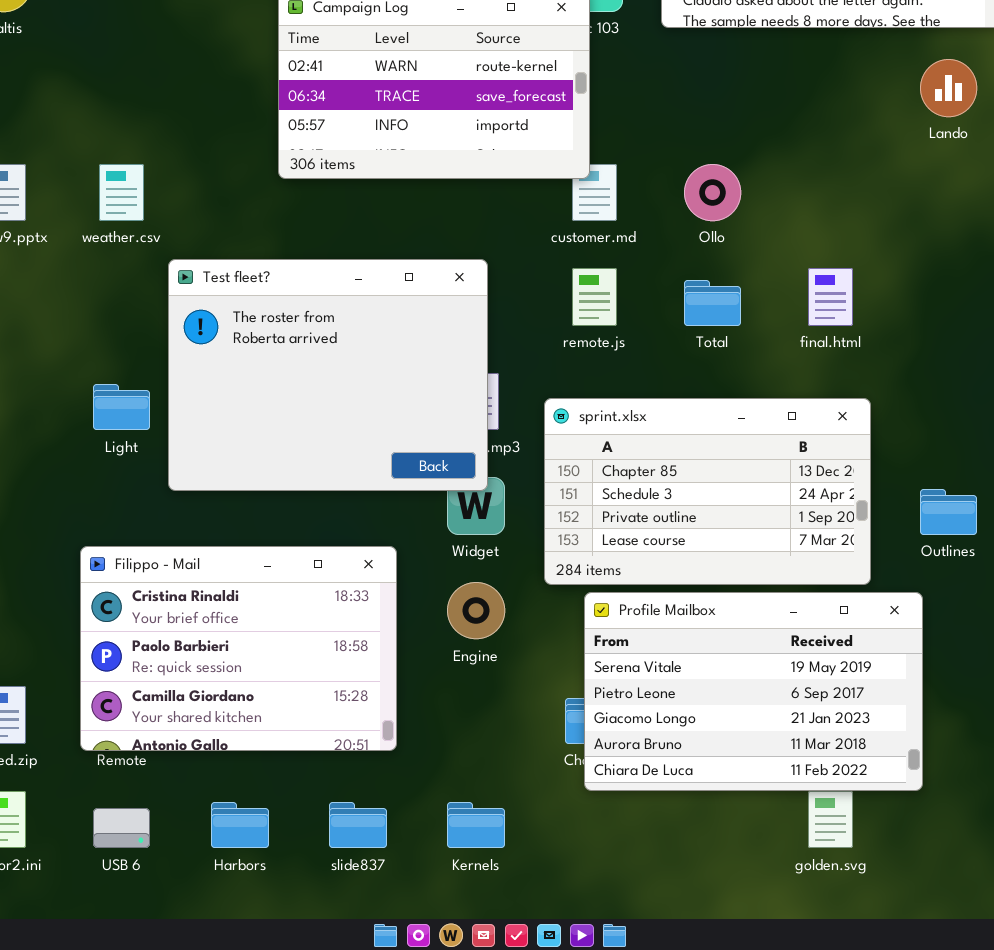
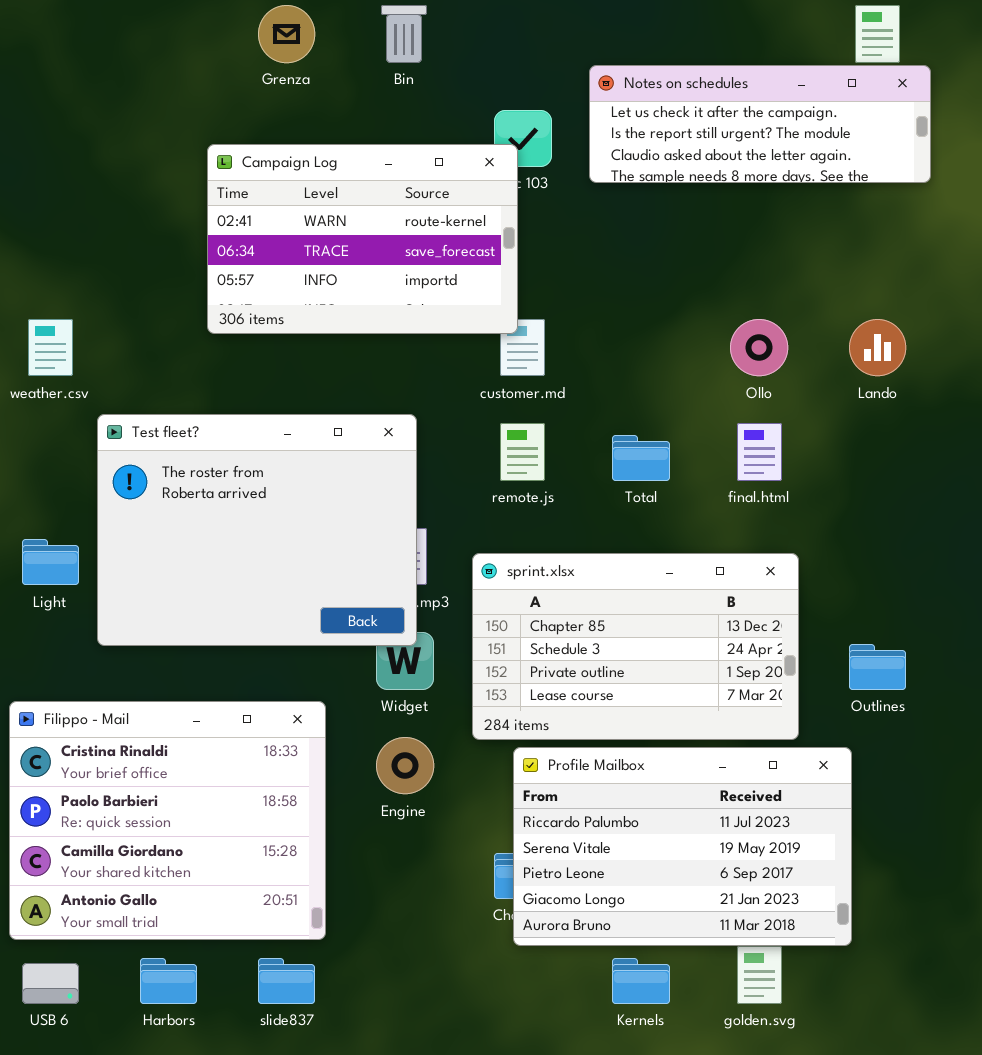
Lando: [920,59,977,117] -> [849,319,906,376], moved
Ollo: [684,164,741,221] -> [730,319,788,376], moved
Filippo - Mail: [80,546,397,751] -> [9,701,326,940], resized
Profile Mailbox: [584,592,923,791] -> [513,747,852,946], scrolled up 1 row
Kernels: [447,802,505,848] -> [612,958,670,1004], moved

